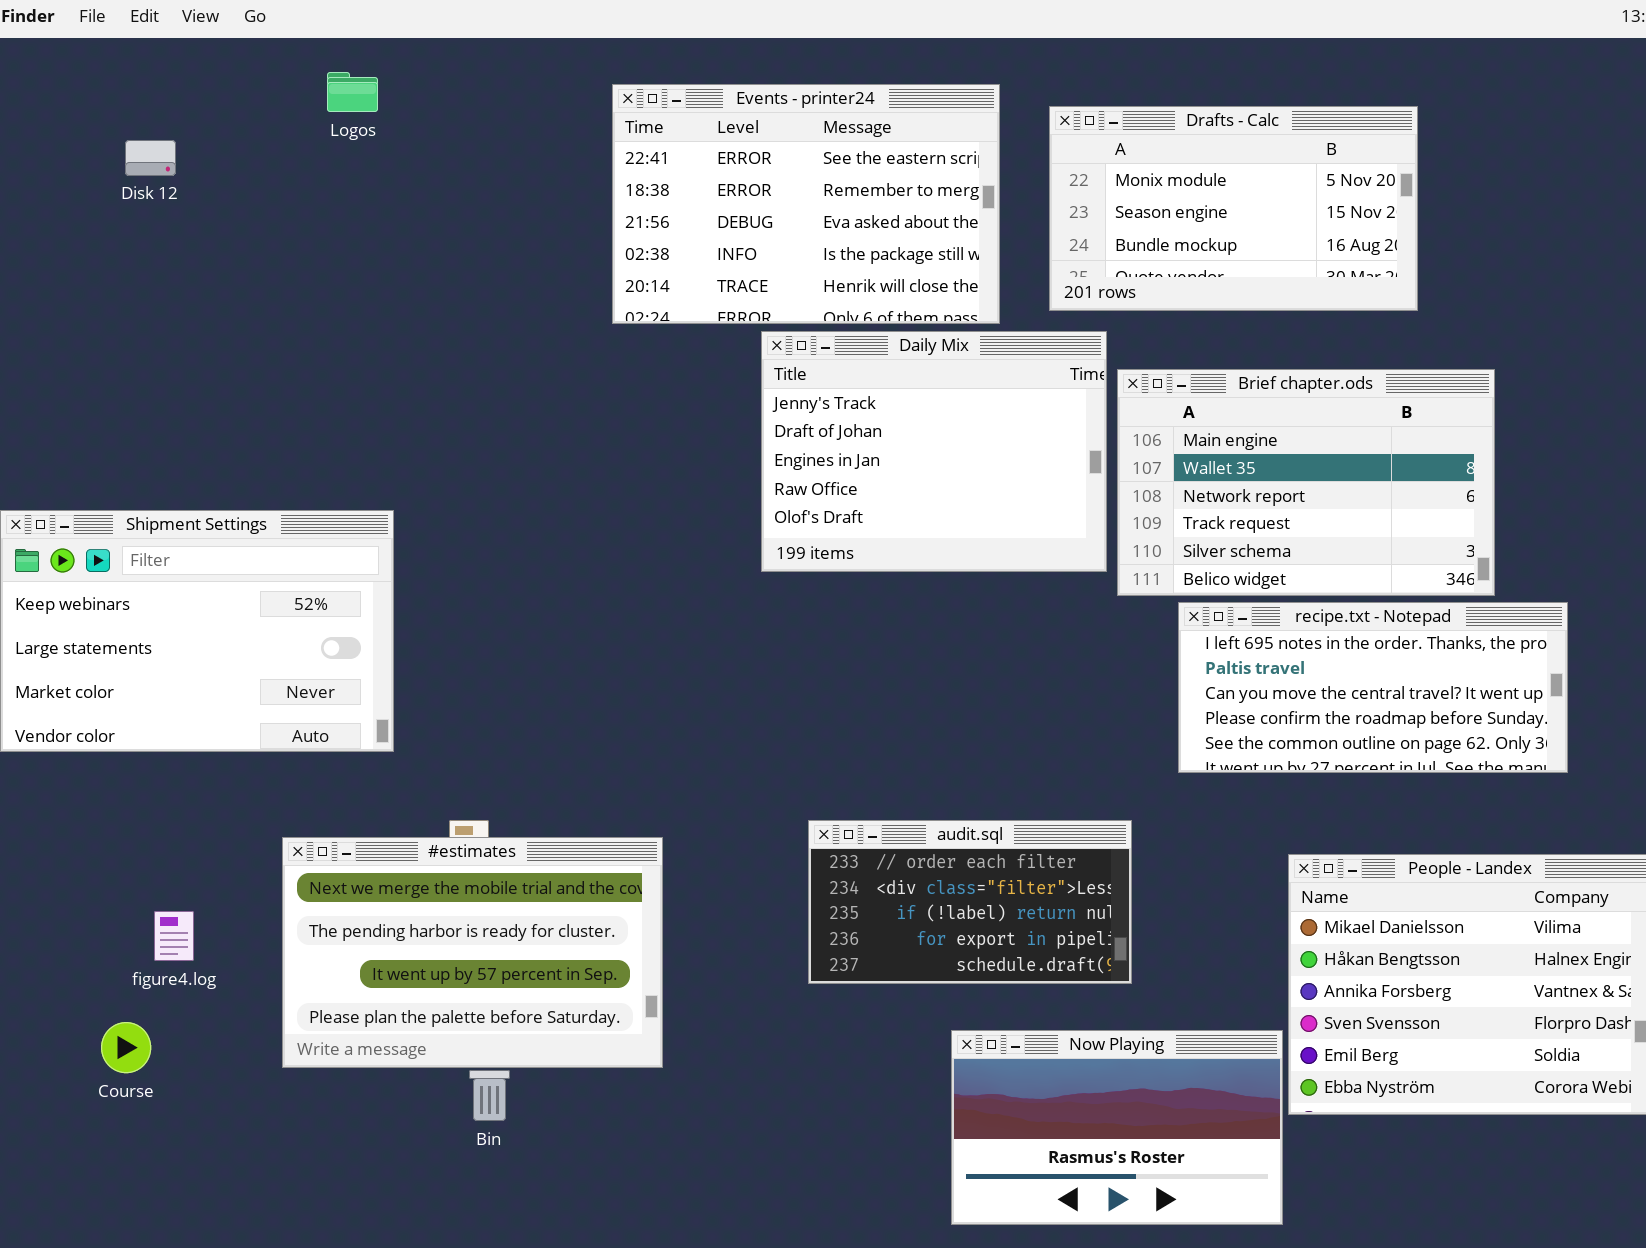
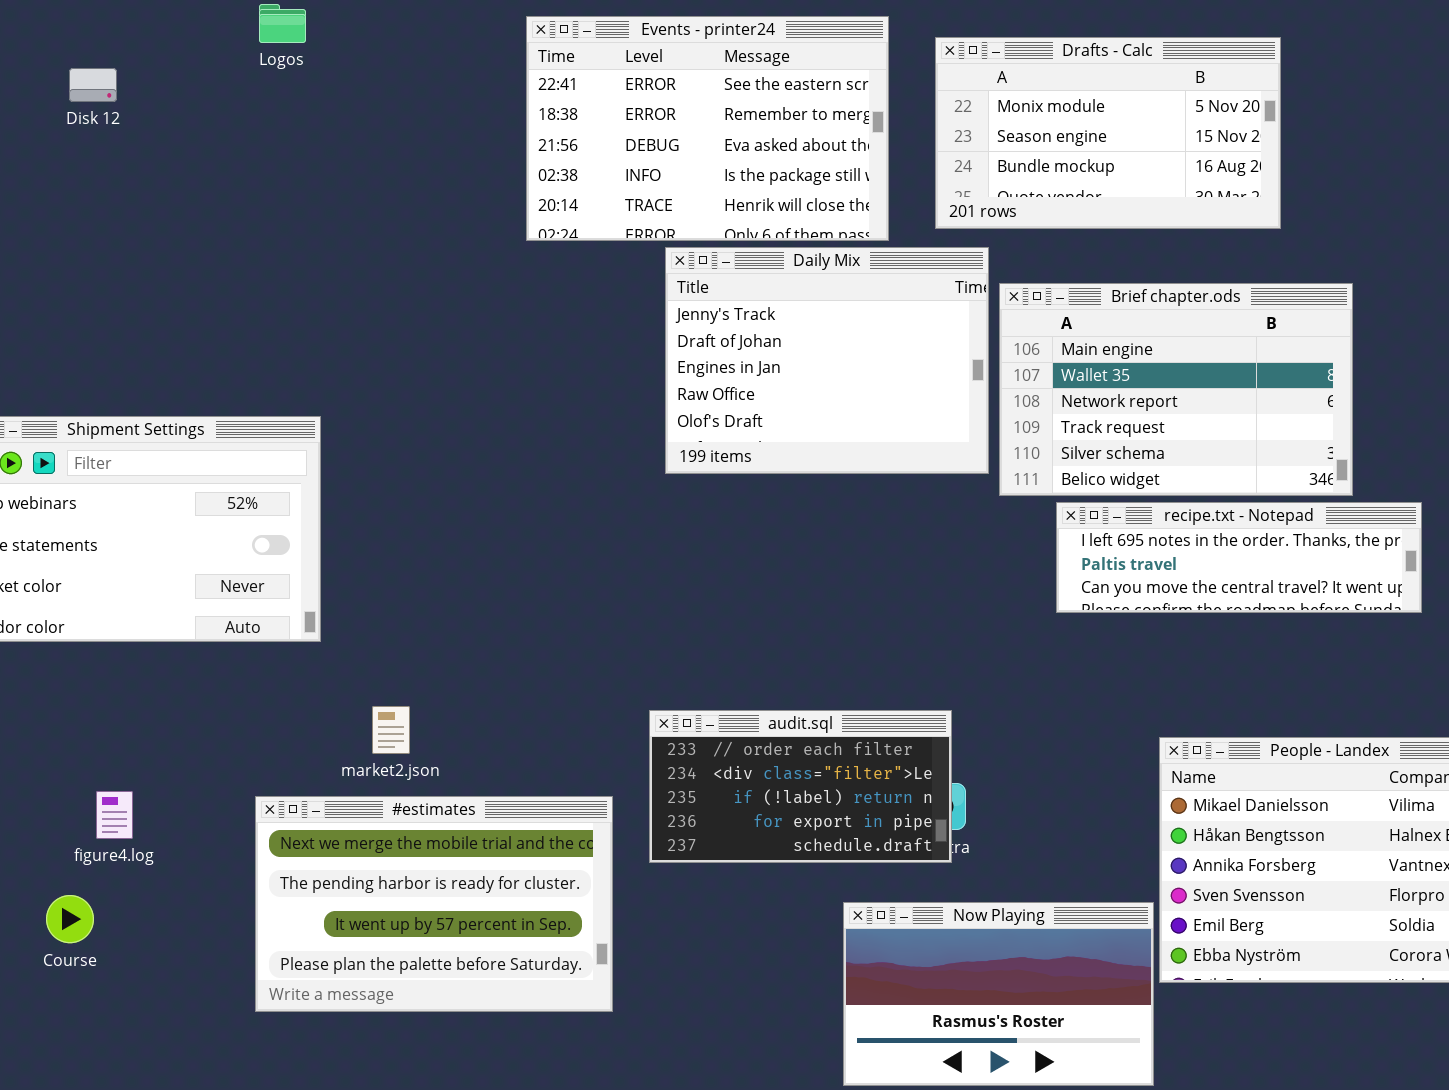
recipe.txt - Notepad: [1178,602,1568,773] -> [1056,502,1422,613], resized
audit.sql: [808,820,1132,984] -> [649,710,952,863], moved
#estimates: [282,837,663,1068] -> [255,796,613,1012], moved

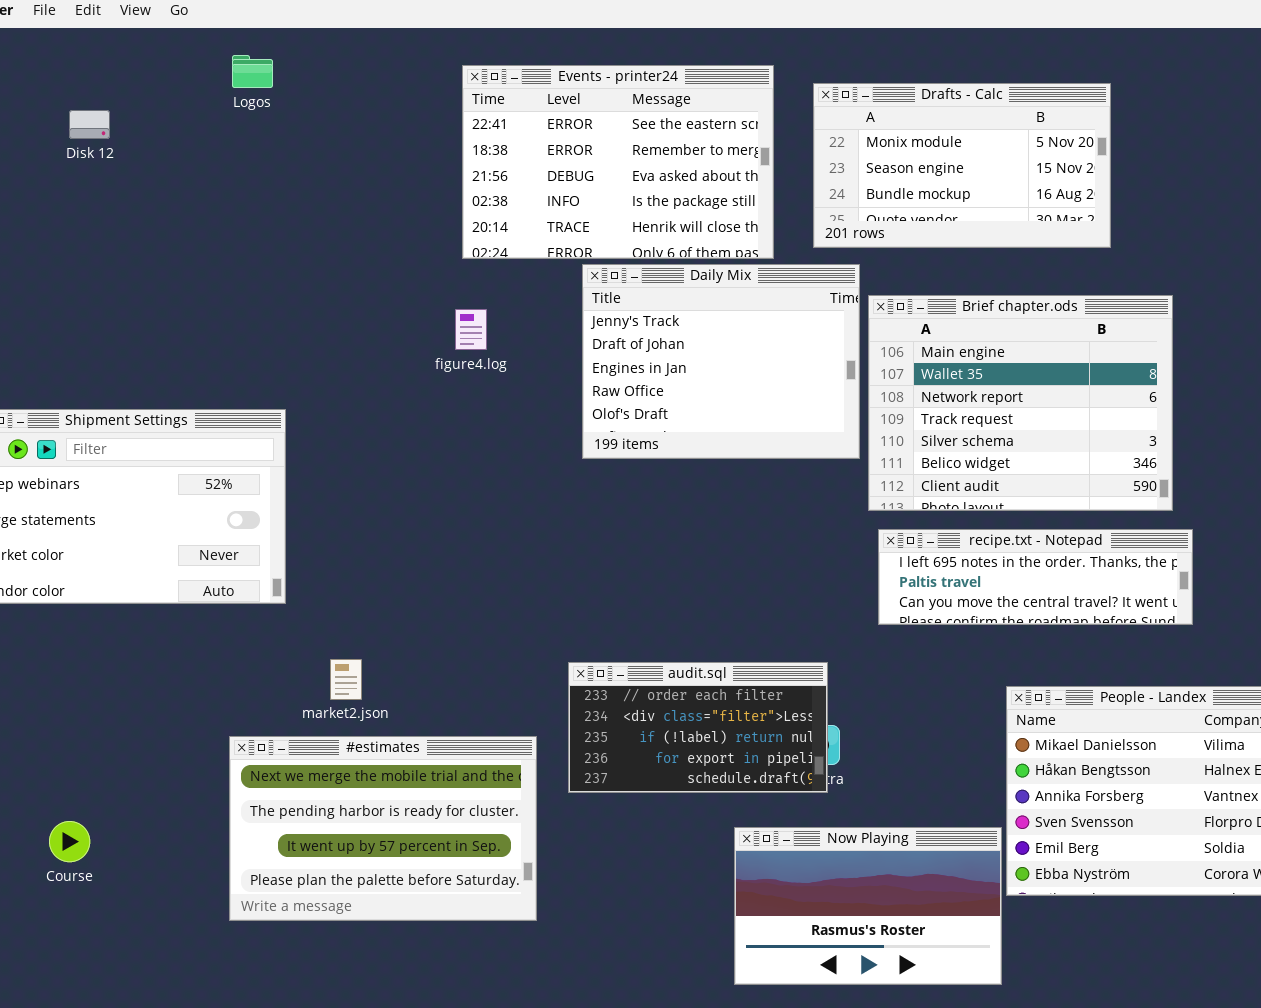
Brief chapter.ods: [999,283,1353,496] -> [868,295,1173,511], resized
recipe.txt - Notepad: [1056,502,1422,613] -> [878,529,1193,625], moved
figure4.log: [96,791,133,839] -> [455,309,487,350], moved

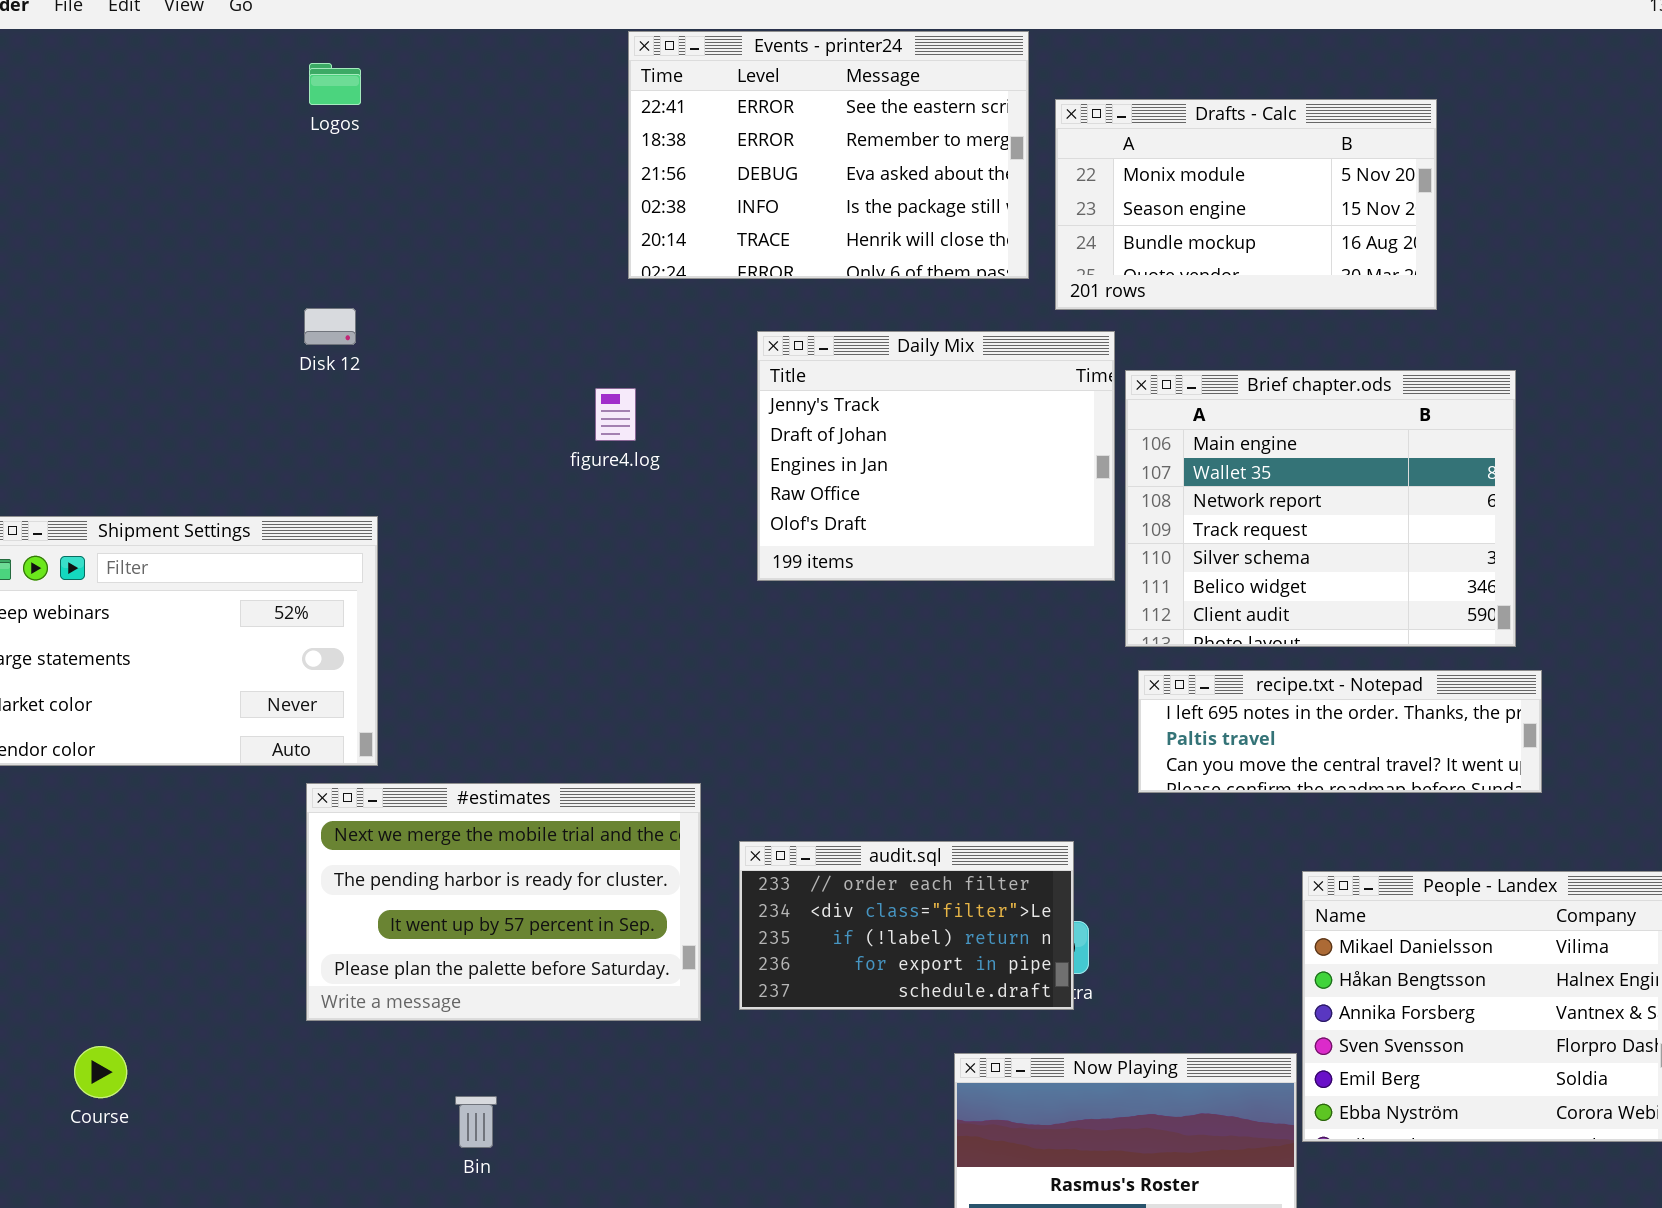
Events - printer24: [462,65,774,259] -> [628,31,1029,279], moved
Disk 12: [69,110,110,139] -> [304,308,356,345], moved
#estimates: [229,736,537,921] -> [306,783,701,1021], moved

